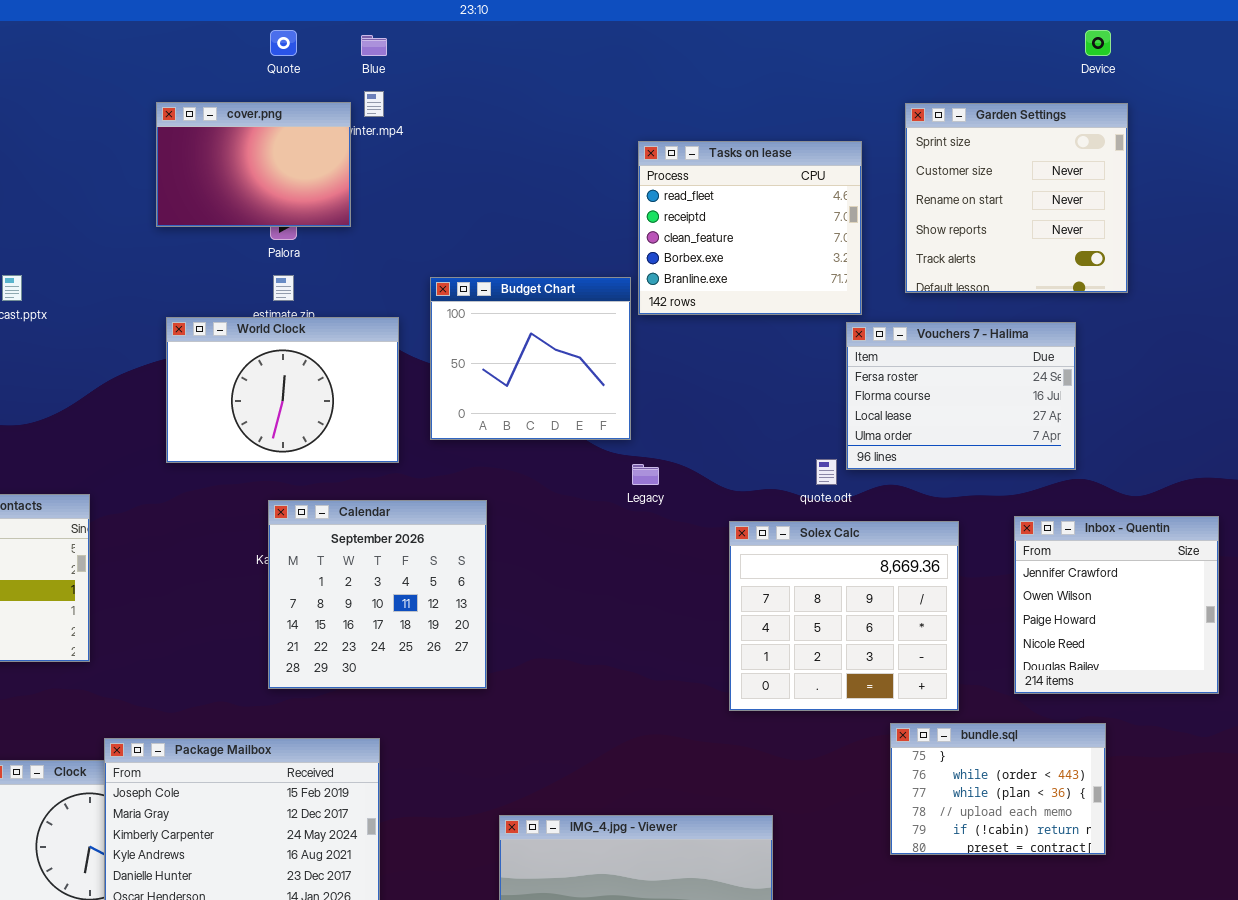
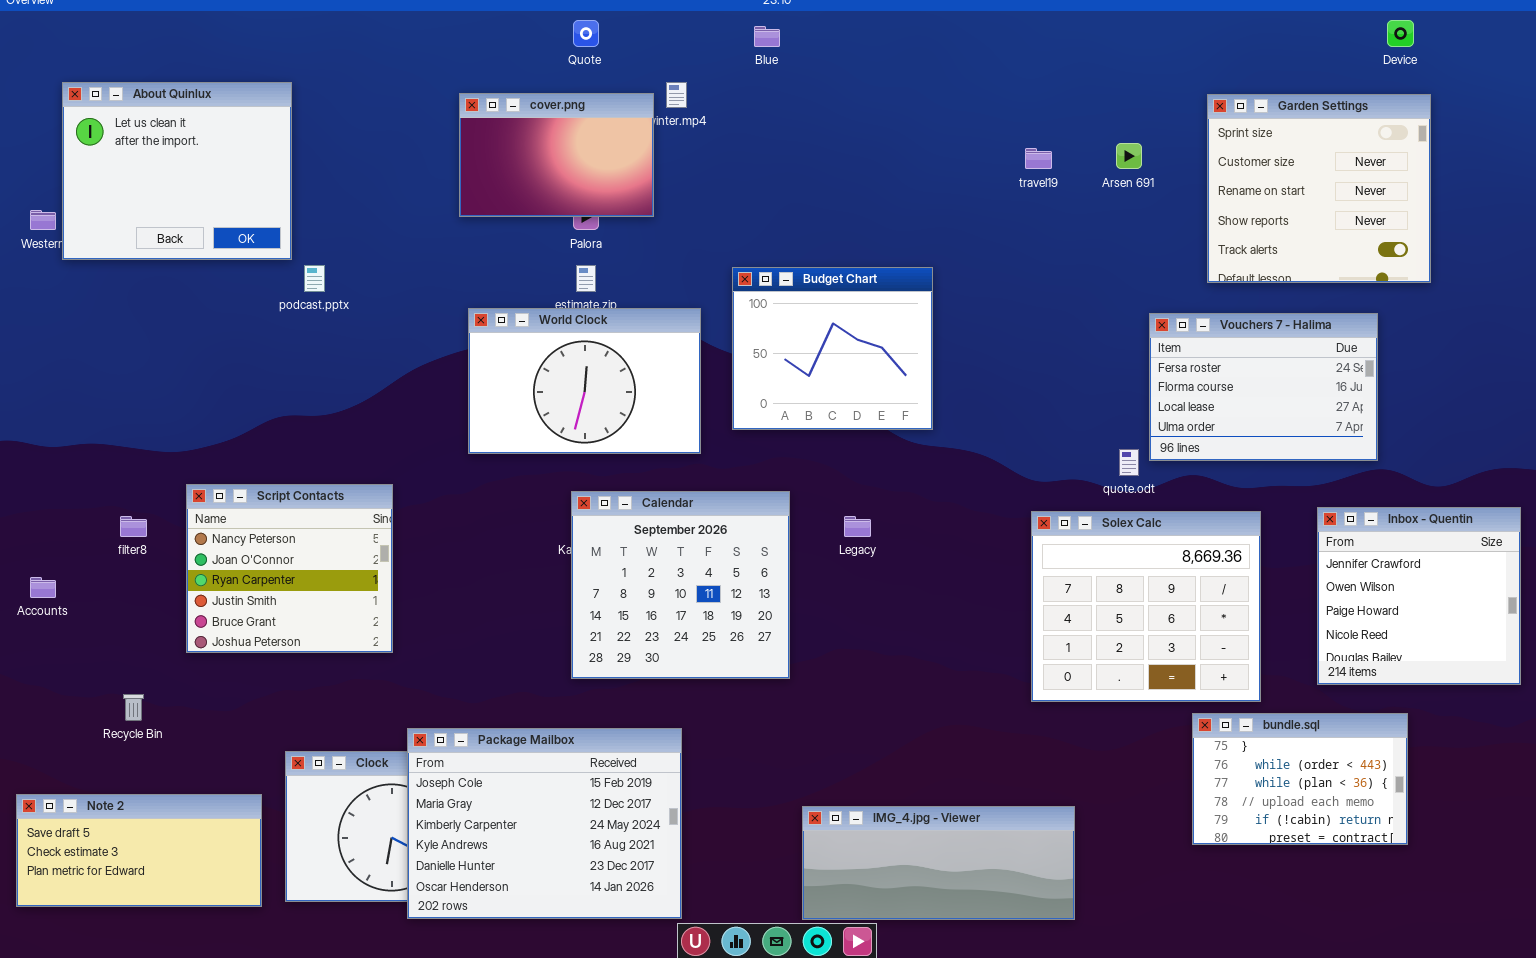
Blue: [361,35,387,56] -> [754,26,780,47], moved
Tasks on lease: [638,141,862,315] -> none, closed
Legacy: [632,464,659,485] -> [844,516,871,537], moved

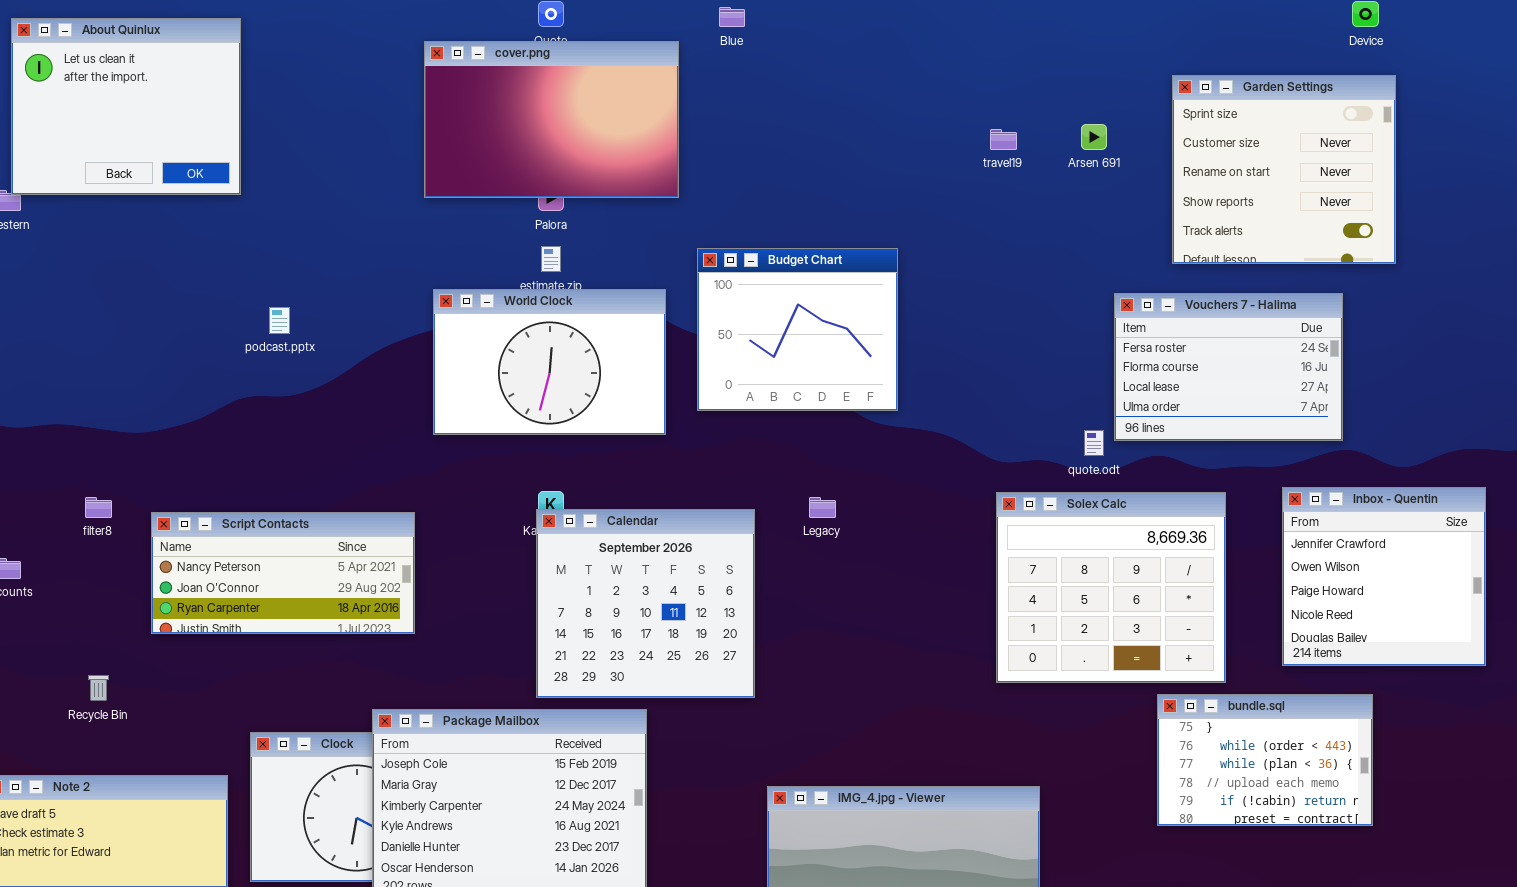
About Quinlux: [62,82,292,260] -> [11,18,241,195], moved
cover.png: [459,93,654,217] -> [424,41,679,198], resized
podcast.pptx: [304,265,325,292] -> [269,307,290,334], moved
Script Contacts: [186,484,393,653] -> [151,512,415,634], resized
Calendar: [571,491,790,679] -> [536,509,755,698], moved

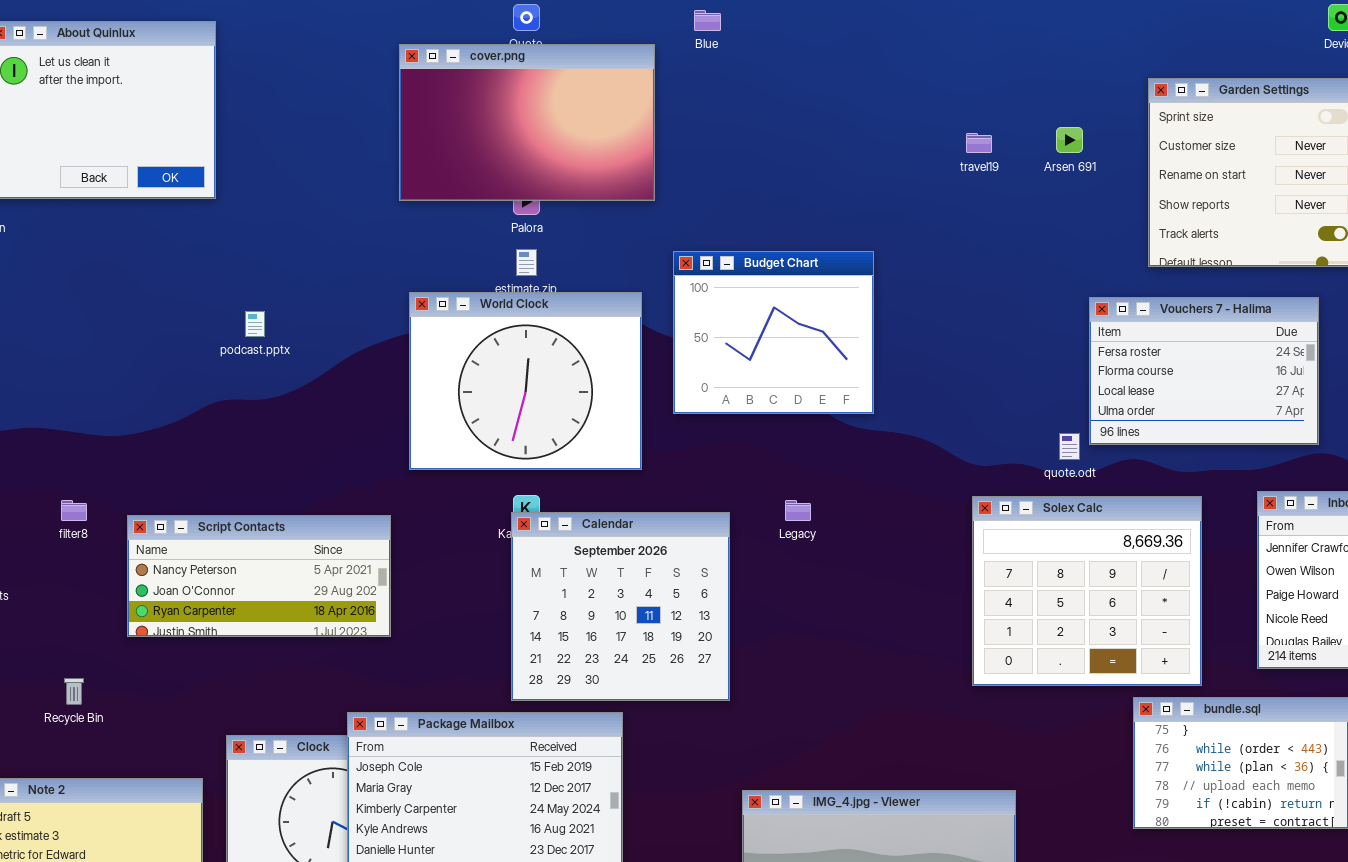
World Clock: [433,289,666,435] -> [409,292,642,470], resized

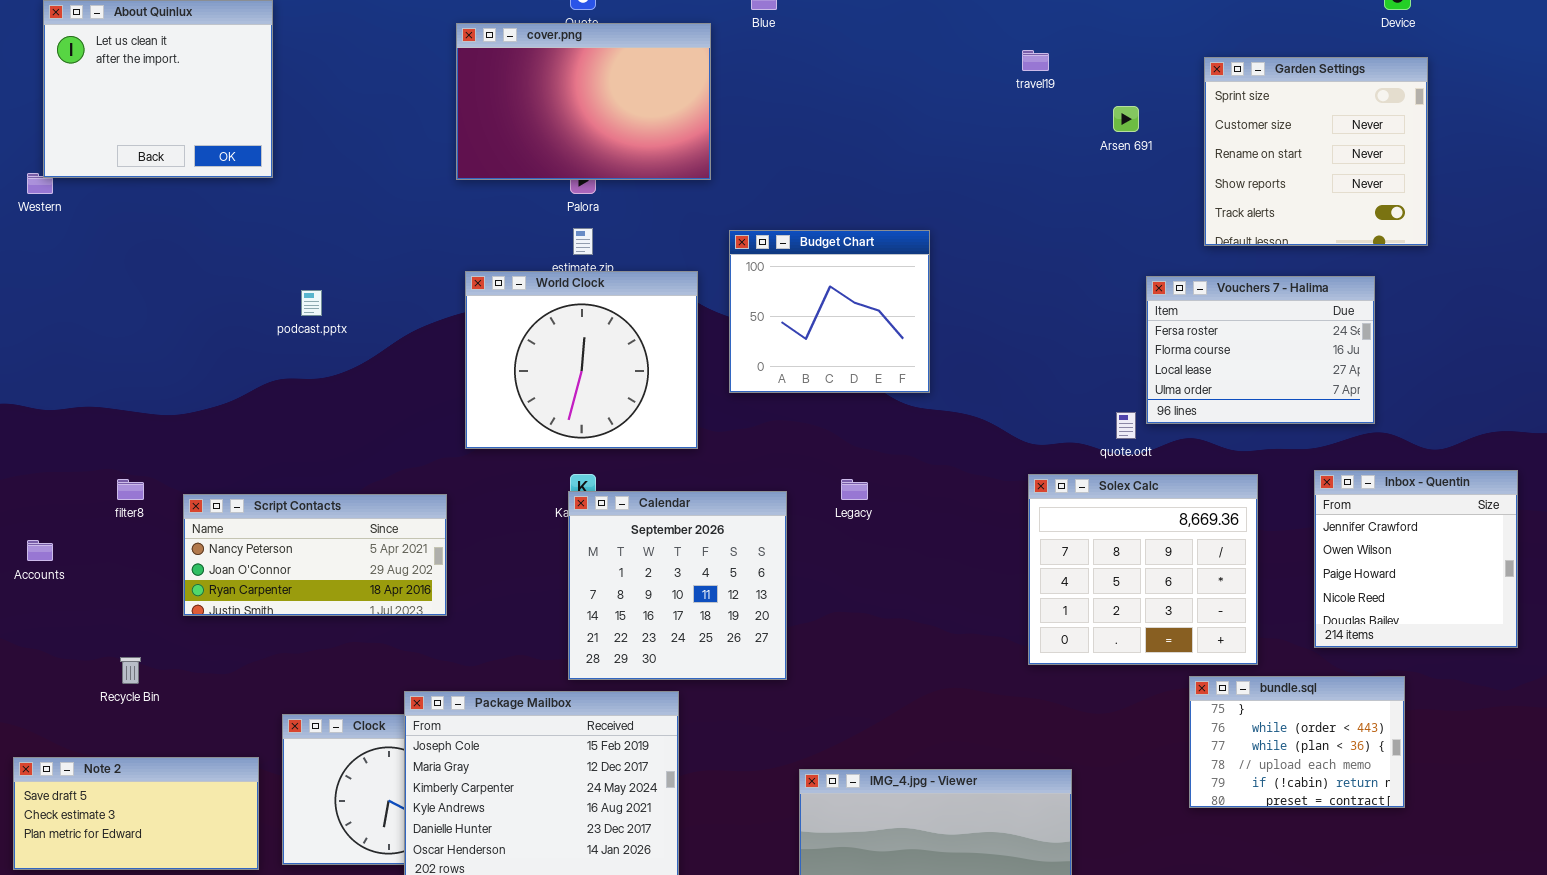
travel19: [966,133,992,153] -> [1022,50,1049,71], moved

